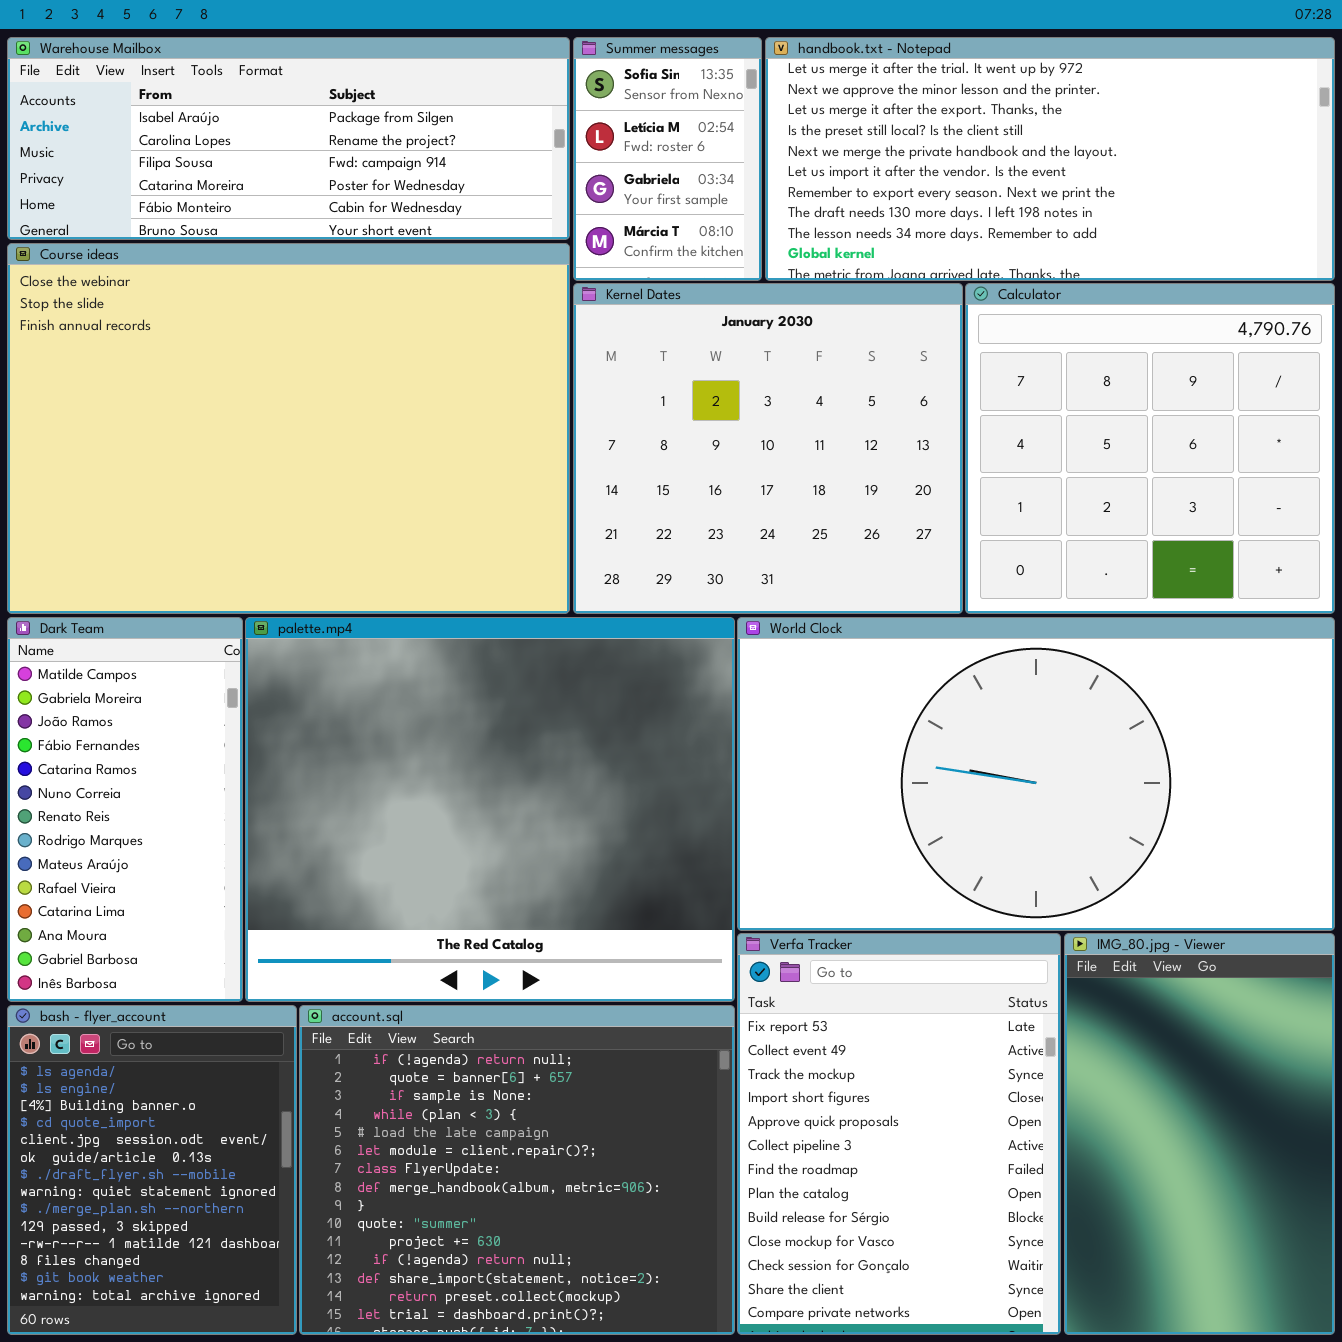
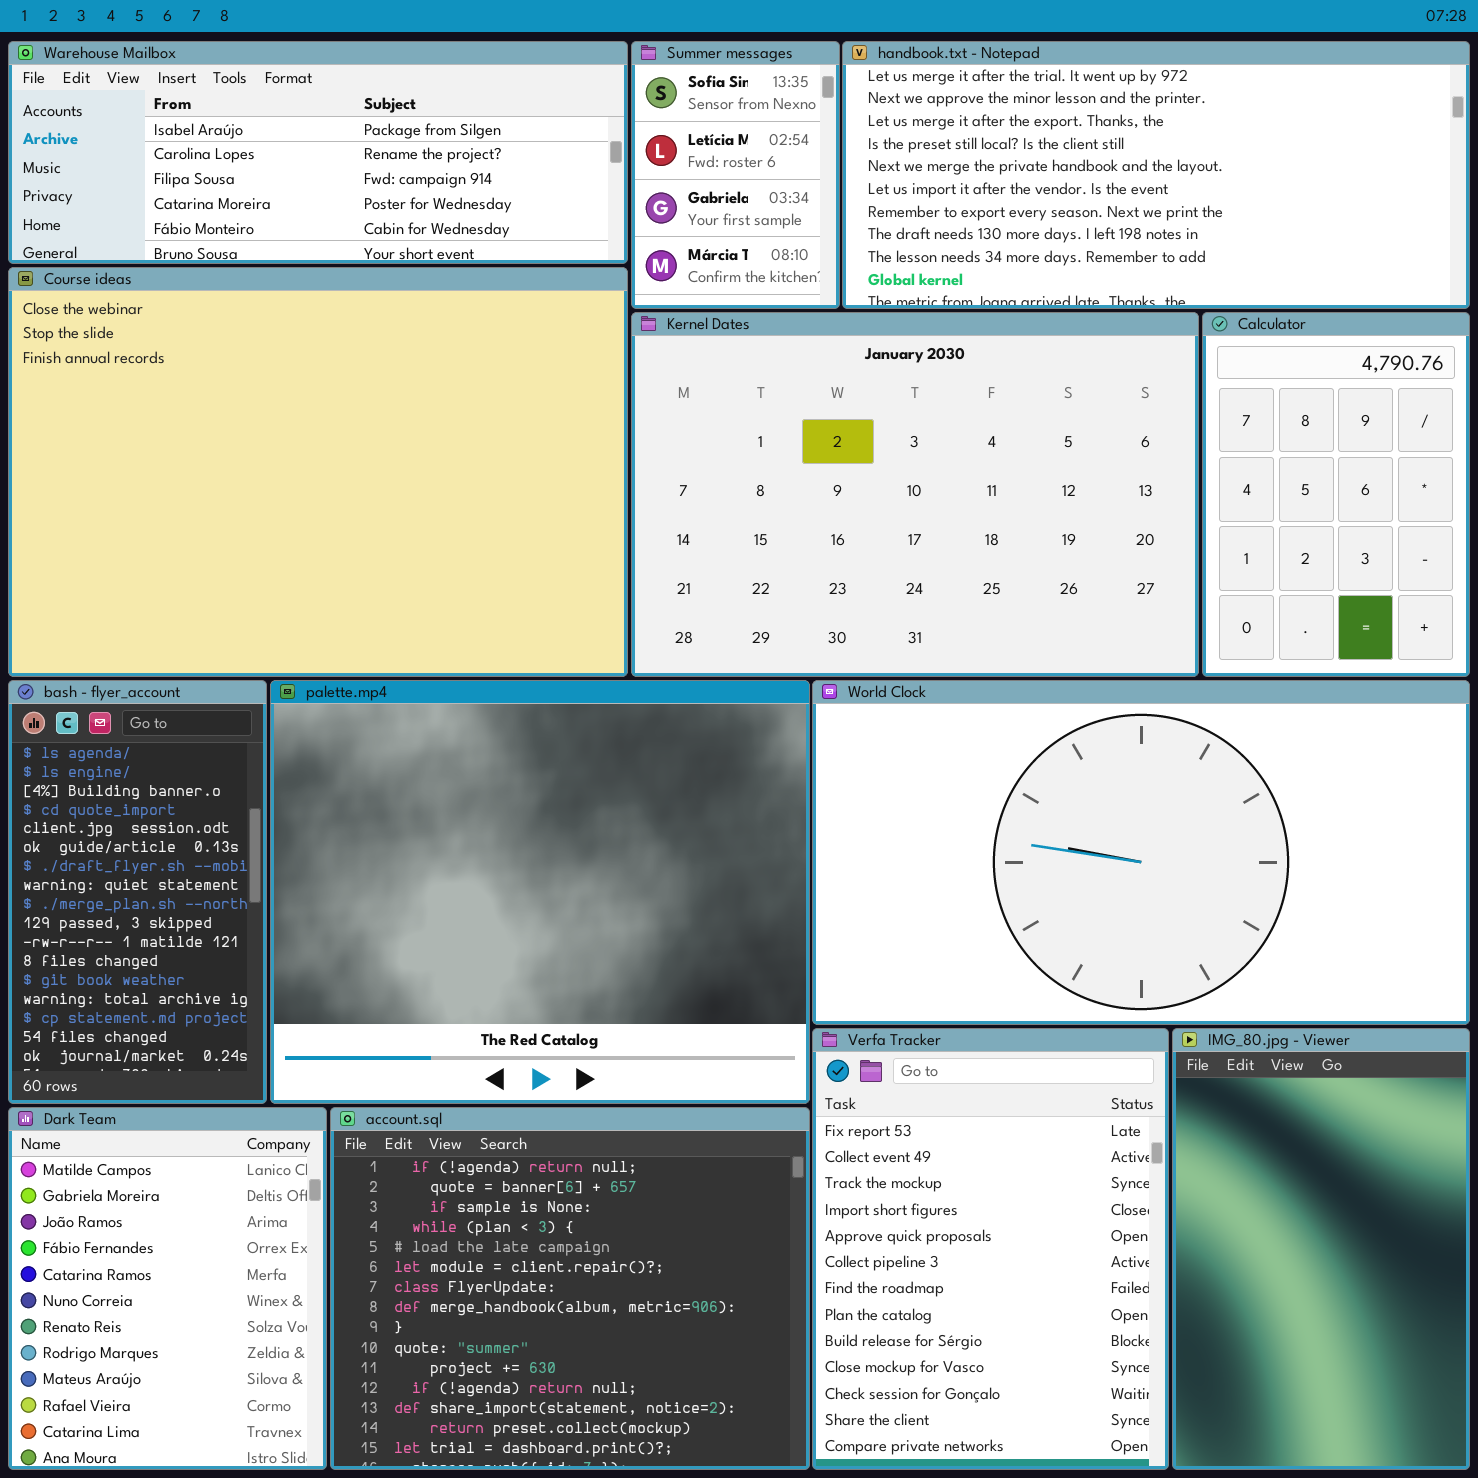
Kernel Dates: [573,283,963,614] -> [631,312,1199,677], resized
Calculator: [965,283,1335,614] -> [1202,312,1470,677], resized
Dark Team: [7,617,243,1002] -> [8,1107,327,1470], moved, resized
bash - flyer_account: [7,1005,297,1335] -> [8,680,267,1104], moved, resized

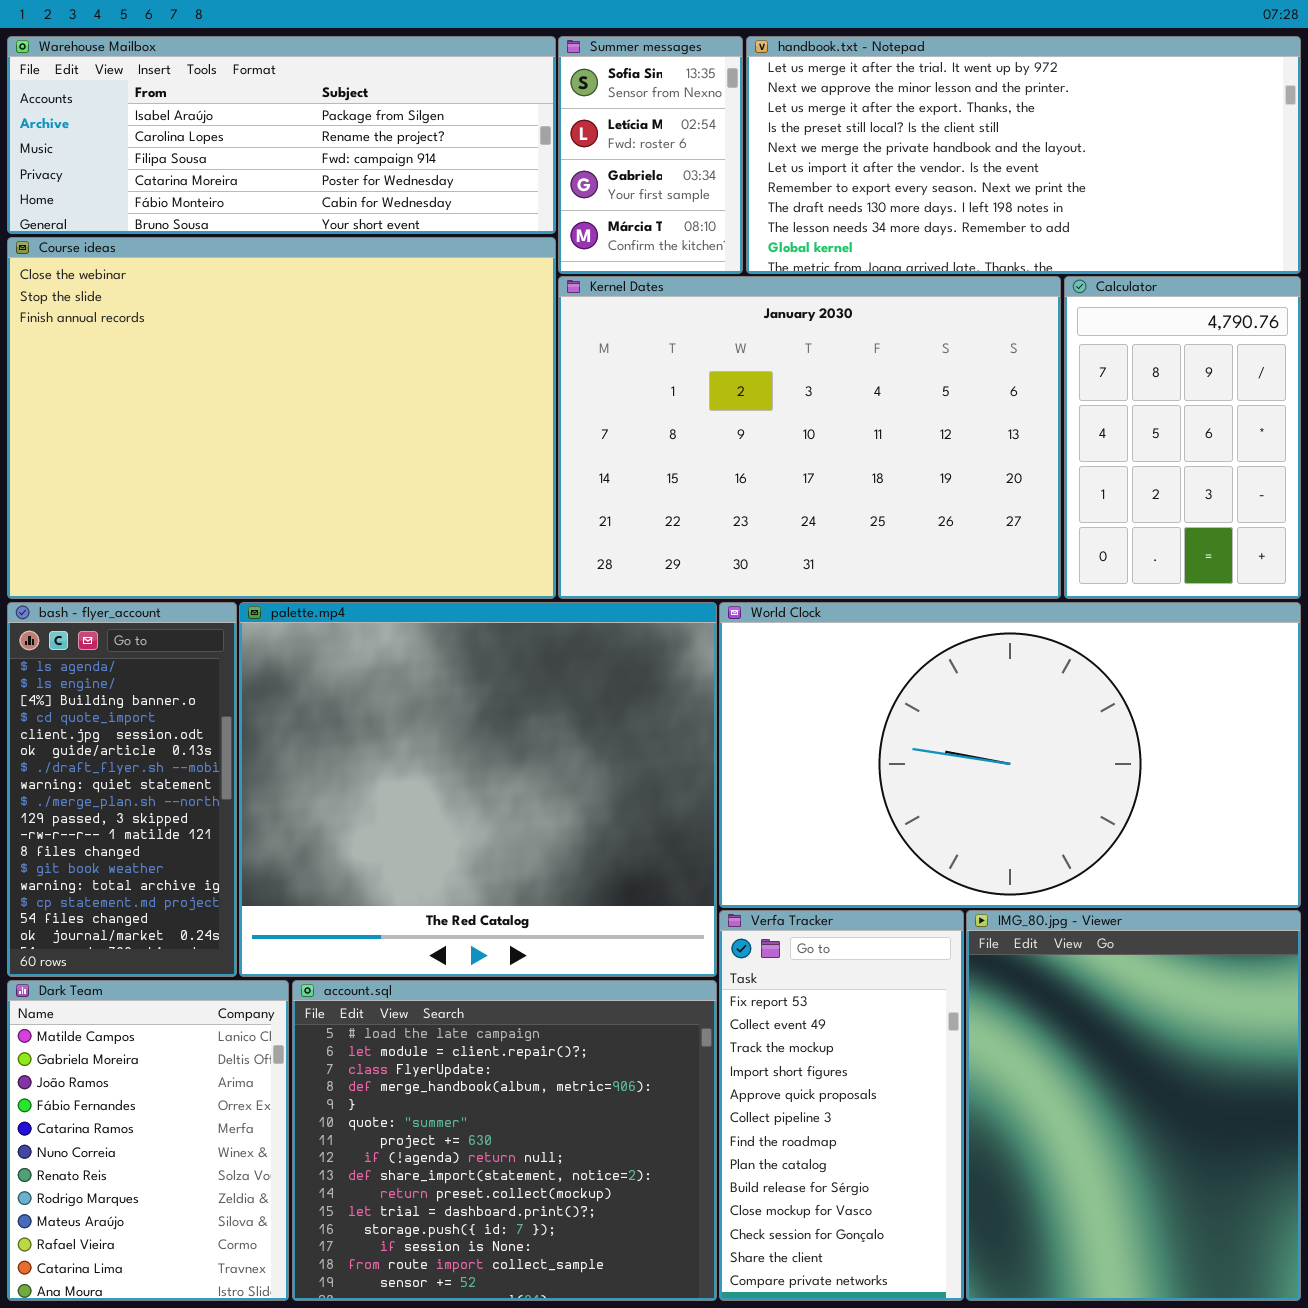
Verfa Tracker: [812,1028,1169,1470] -> [719,910,964,1301], resized
IMG_80.jpg - Viewer: [1172,1028,1470,1470] -> [966,910,1301,1301], resized
account.sql: [330,1107,810,1470] -> [292,980,717,1301], scrolled down 4 rows

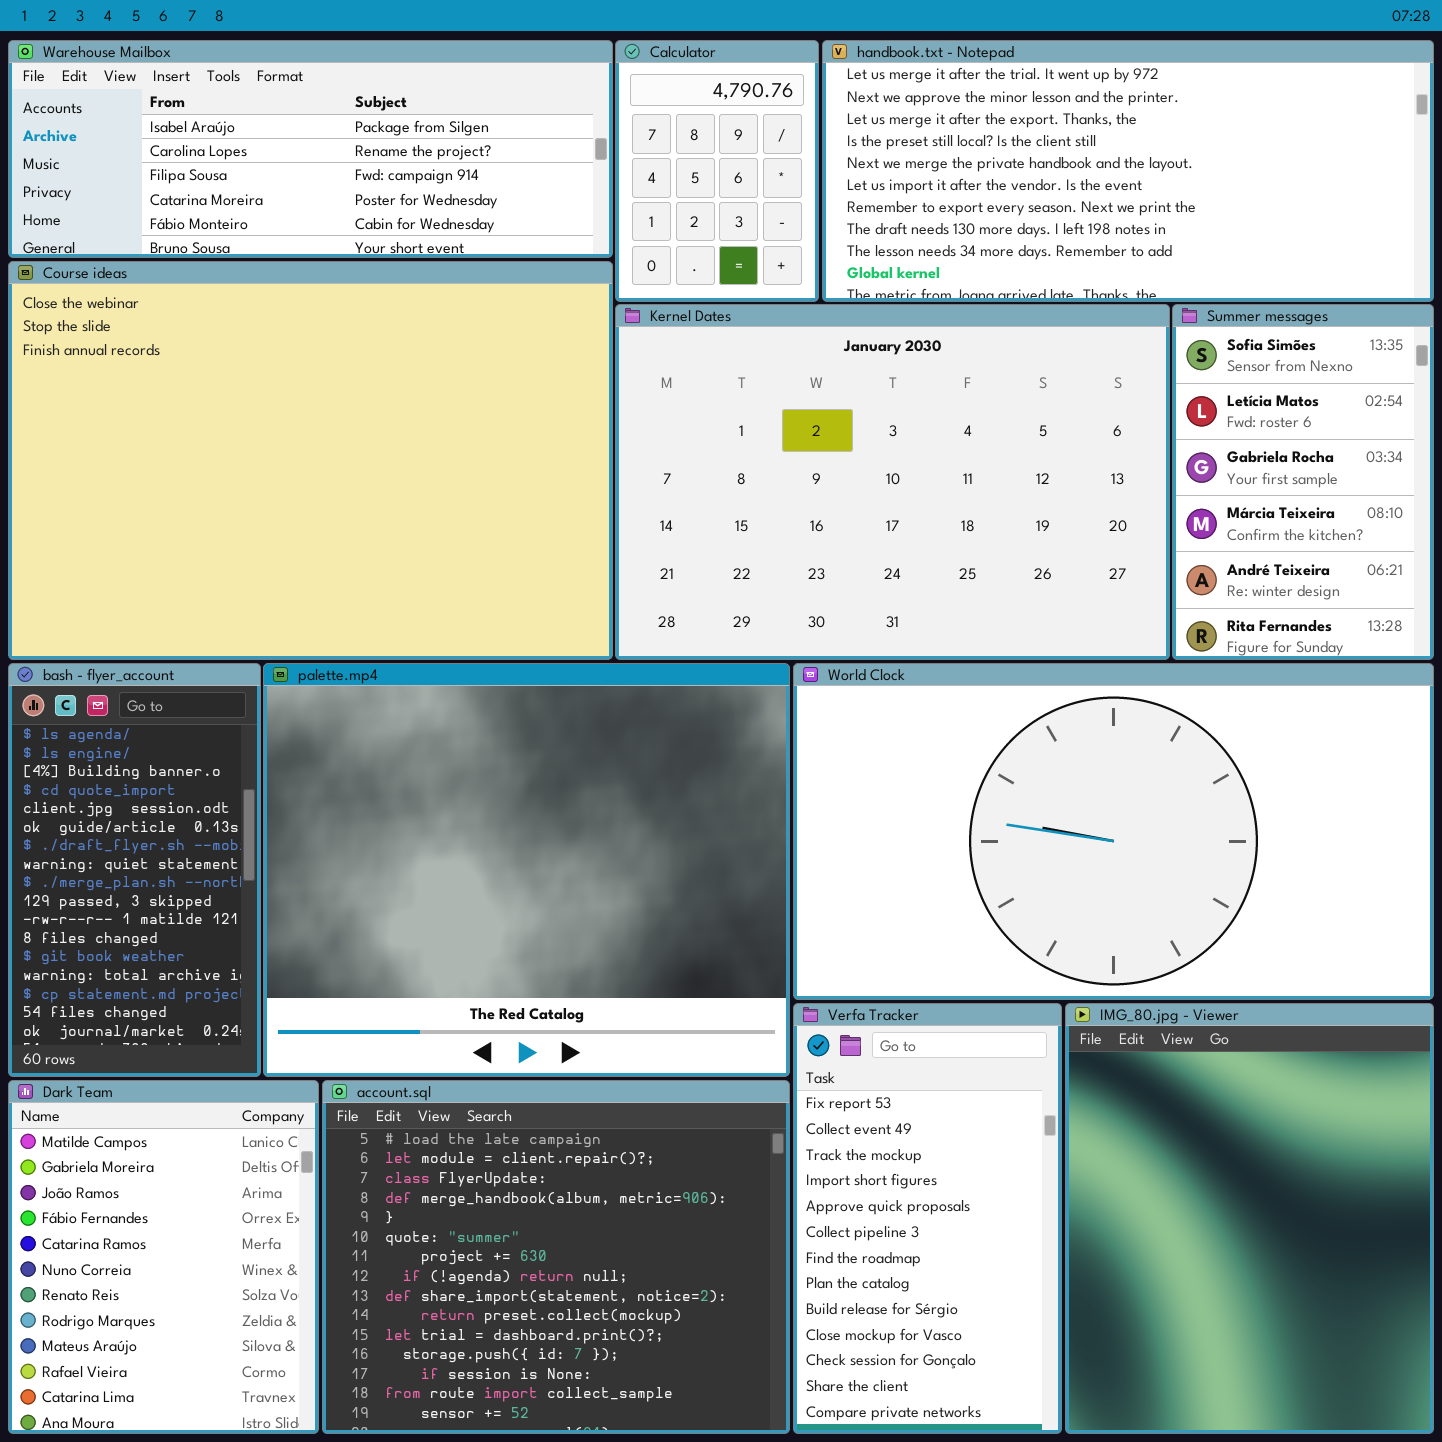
Summer messages: [558,36,743,274] -> [1172,304,1434,660], moved, resized
Calculator: [1064,276,1301,599] -> [615,40,819,302], moved, resized

